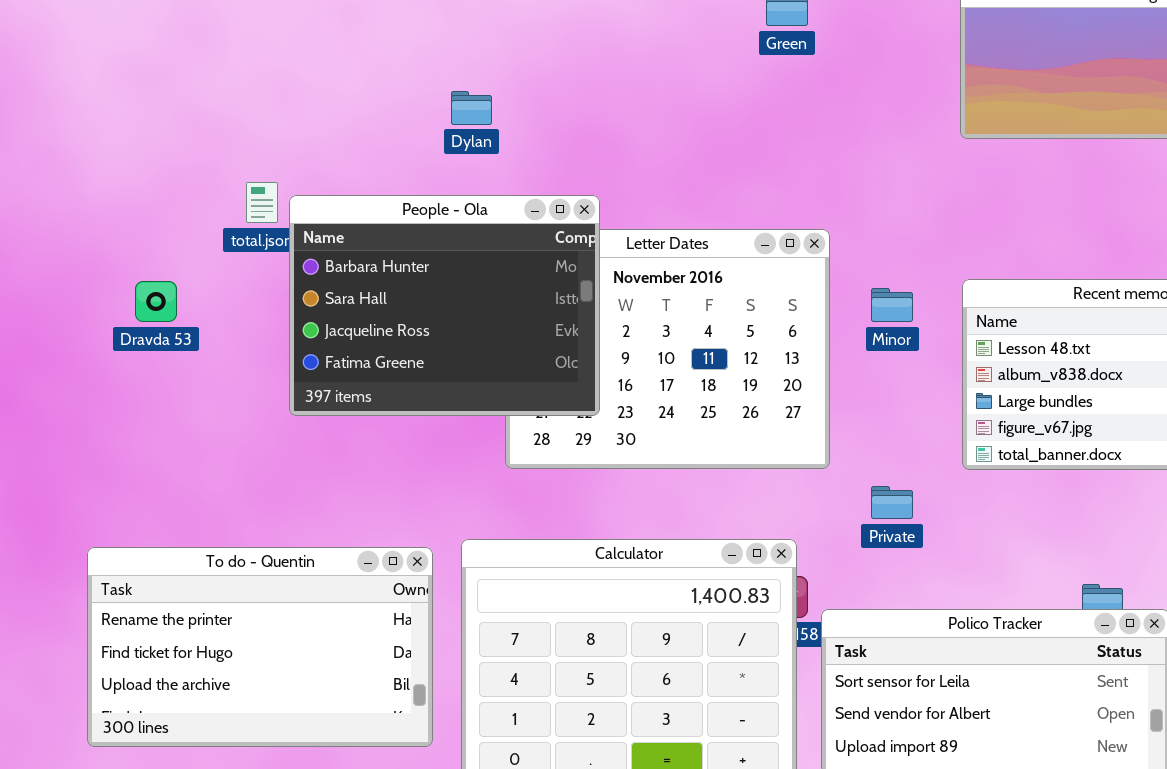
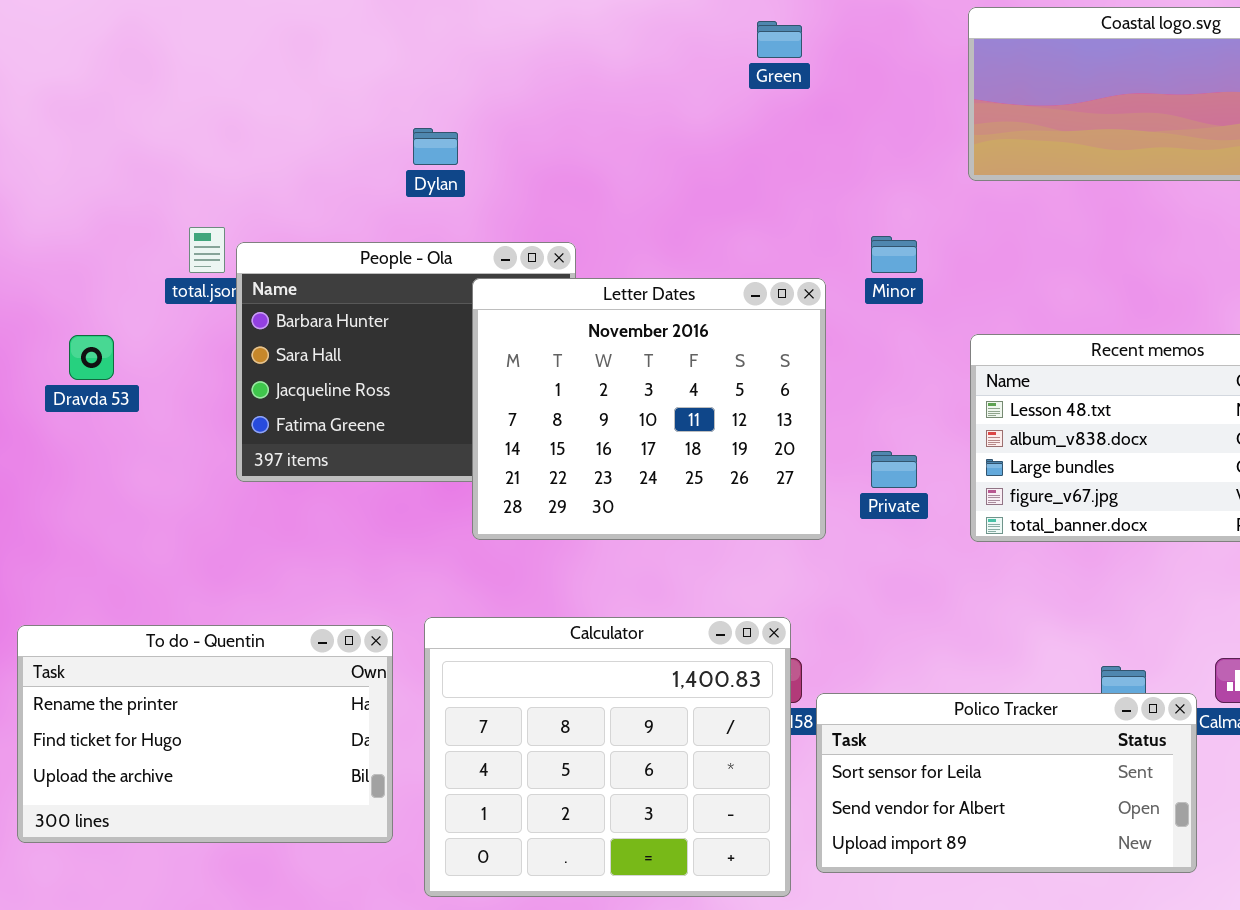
Letter Dates: [505,229,830,469] -> [472,278,826,540], raised
Minor: [871,288,913,322] -> [871,236,917,273], moved
Private: [871,486,913,519] -> [871,451,917,488], moved

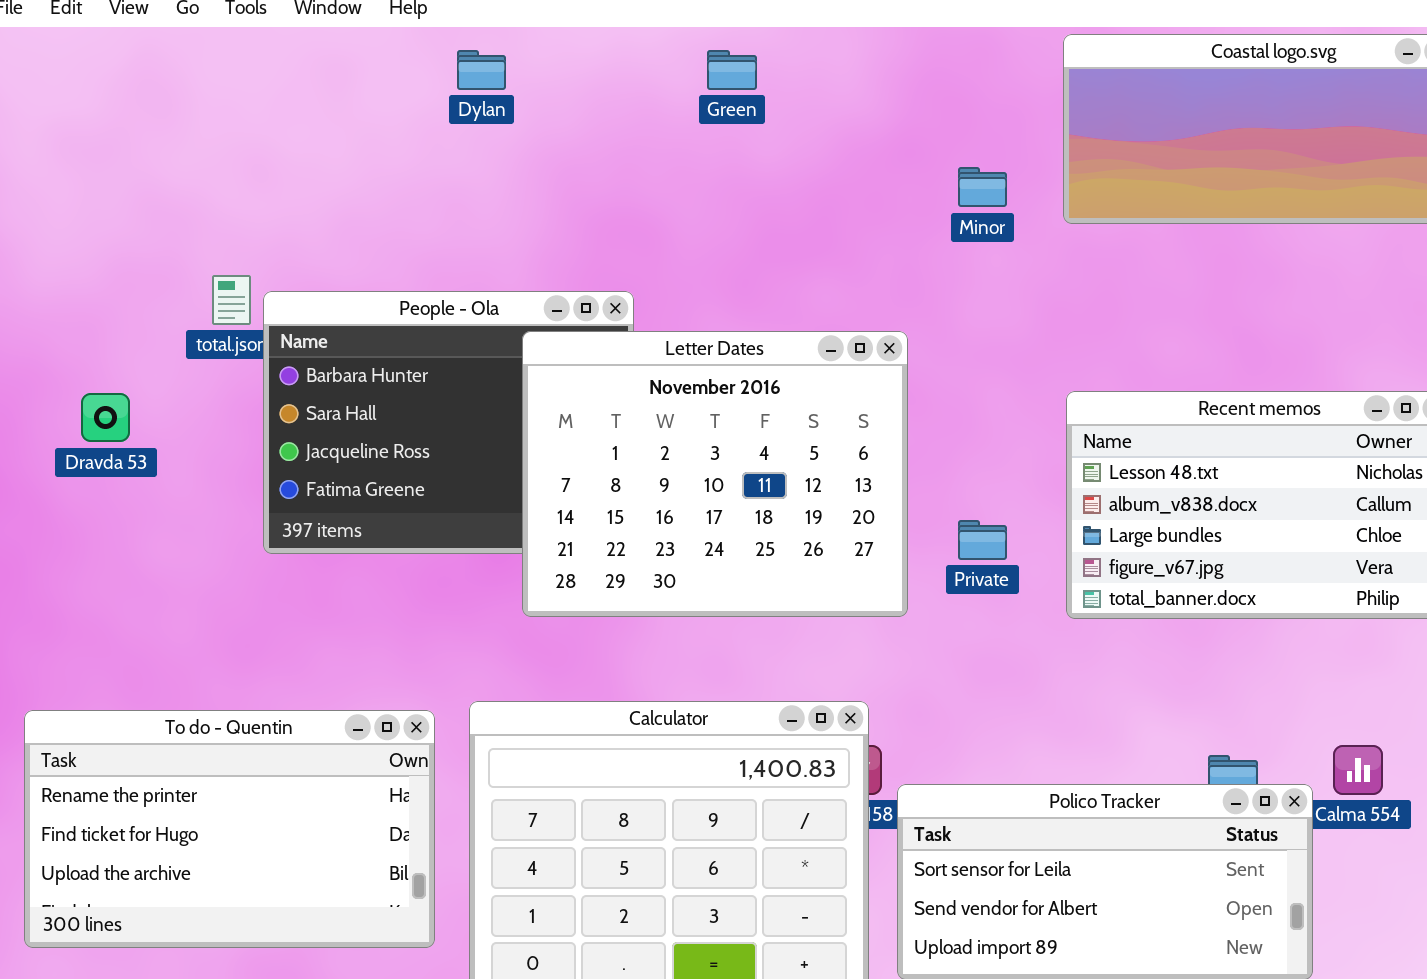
Green: [757,21,802,58] -> [707,50,757,90], moved
Dylan: [413,128,458,165] -> [457,50,506,90], moved
Minor: [871,236,917,273] -> [958,167,1007,207], moved

